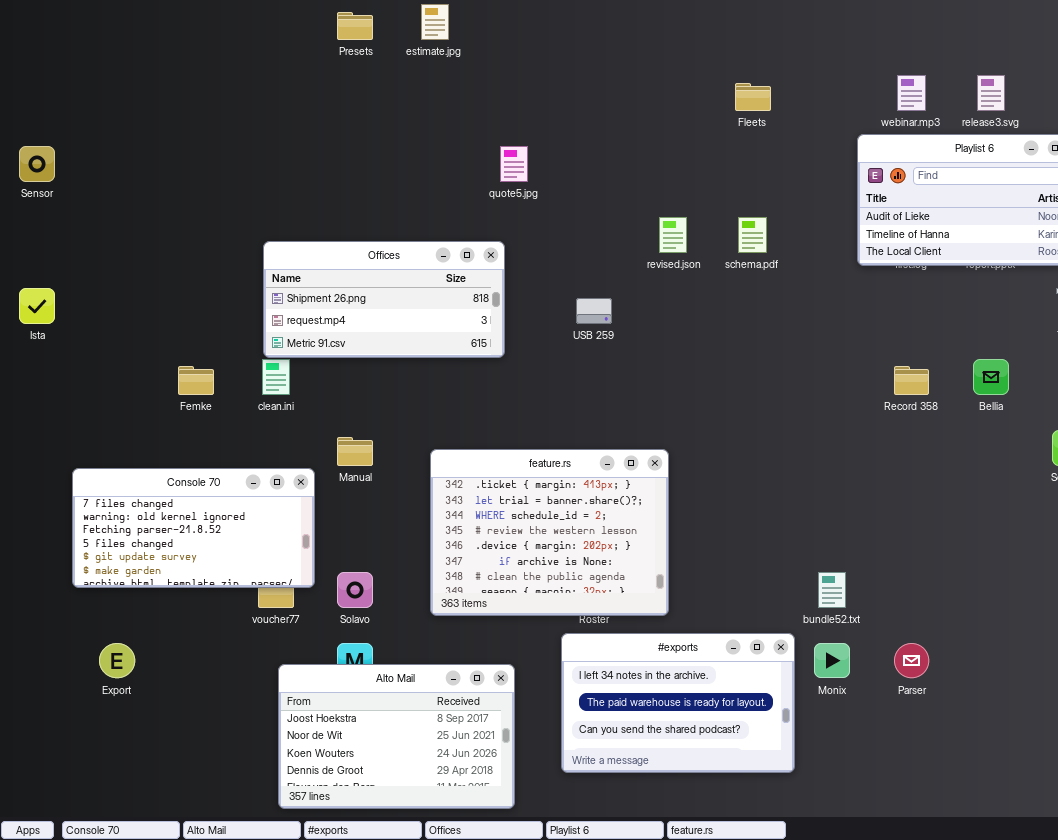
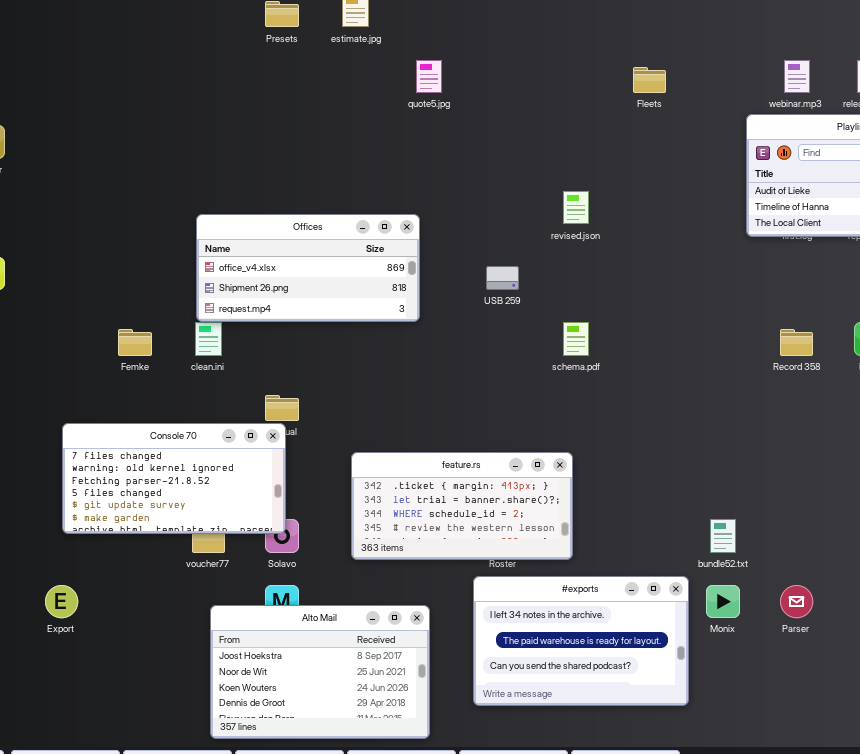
quote5.jpg: [500,146,528,182] -> [416,60,442,93], moved
schema.pdf: [738,217,767,253] -> [563,322,589,356], moved
Offices: [263,241,505,358] -> [196,214,420,322], scrolled up 1 row
feature.rs: [430,449,669,616] -> [351,452,573,560], resized
Console 70: [72,468,315,588] -> [62,423,286,534], moved

